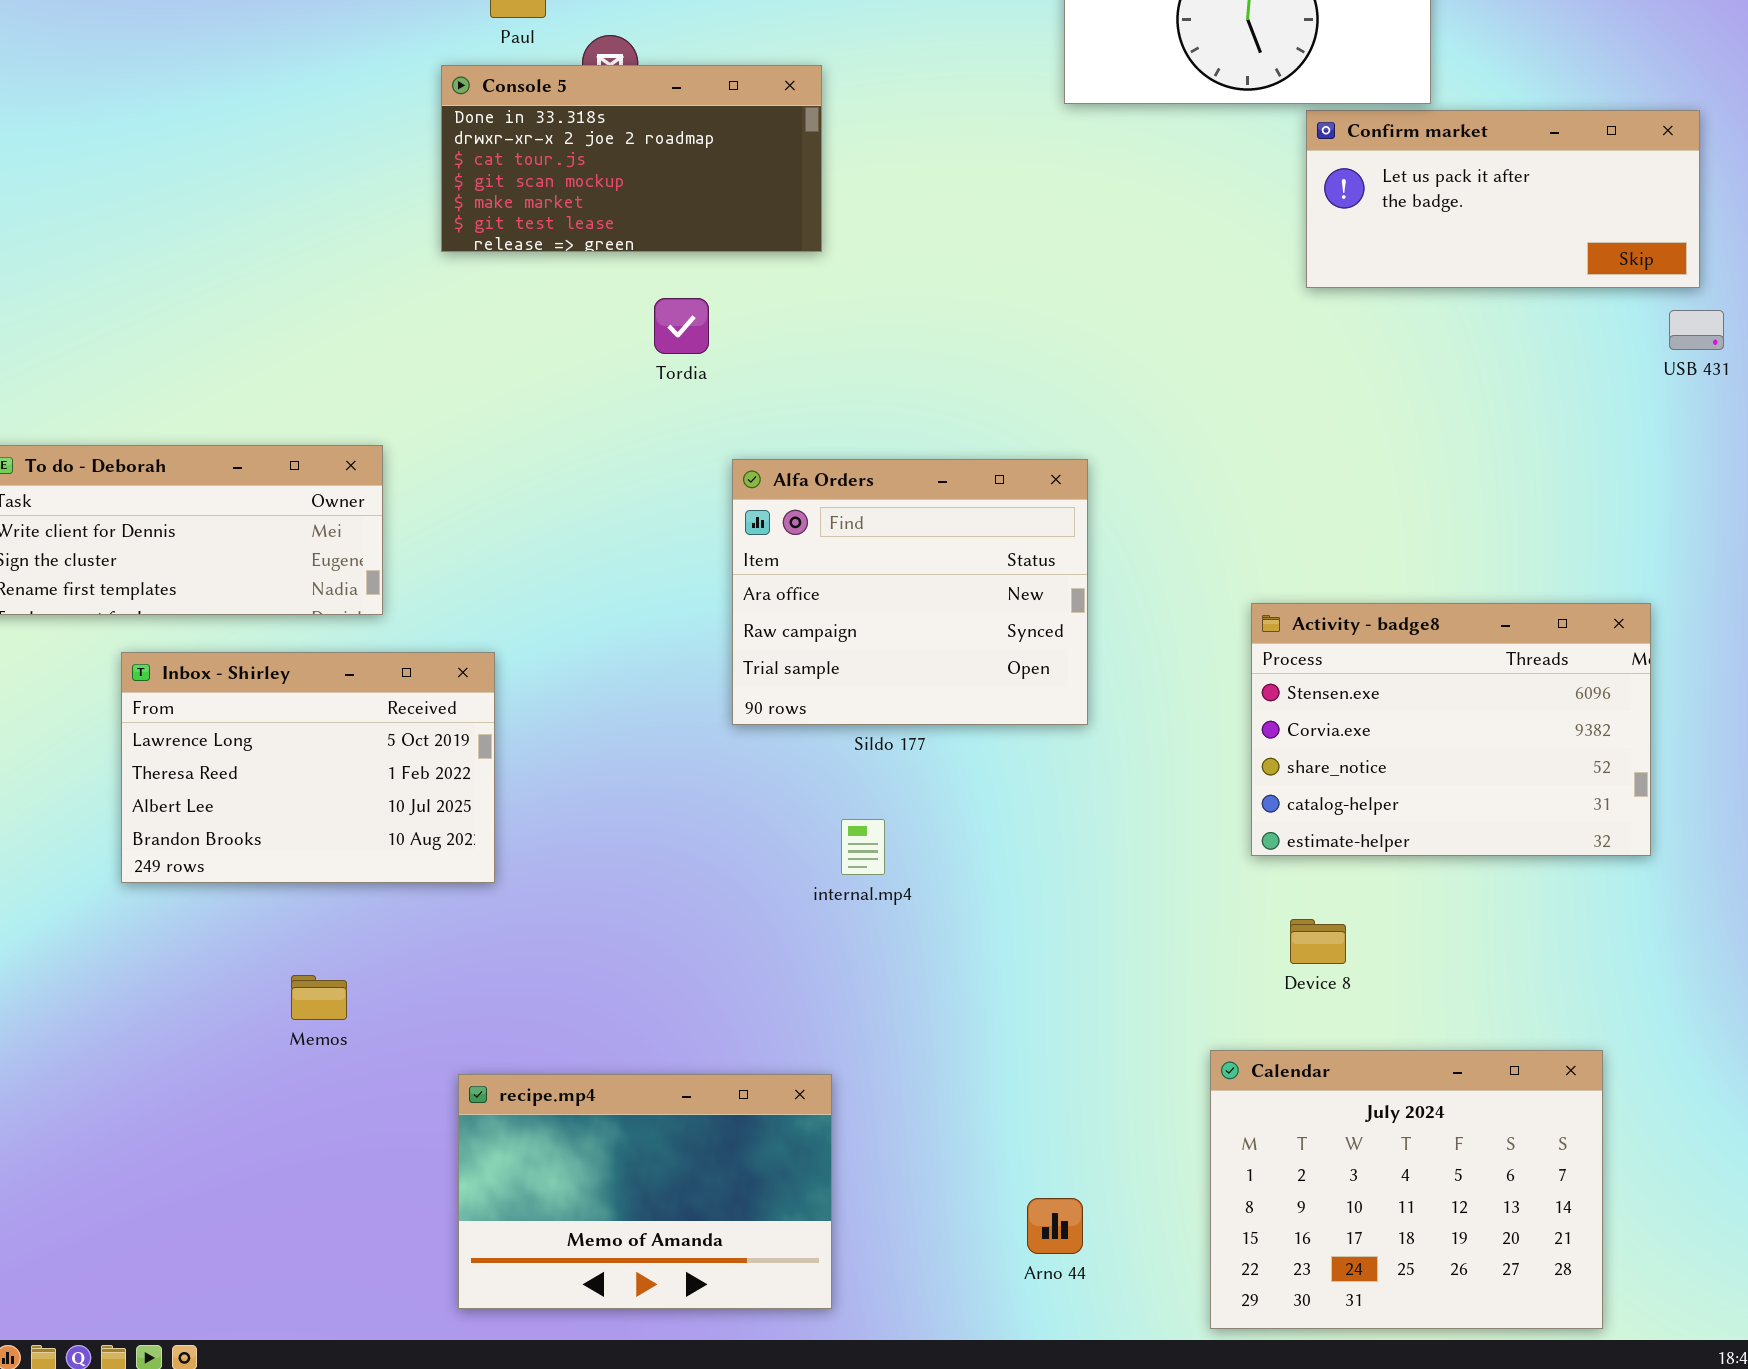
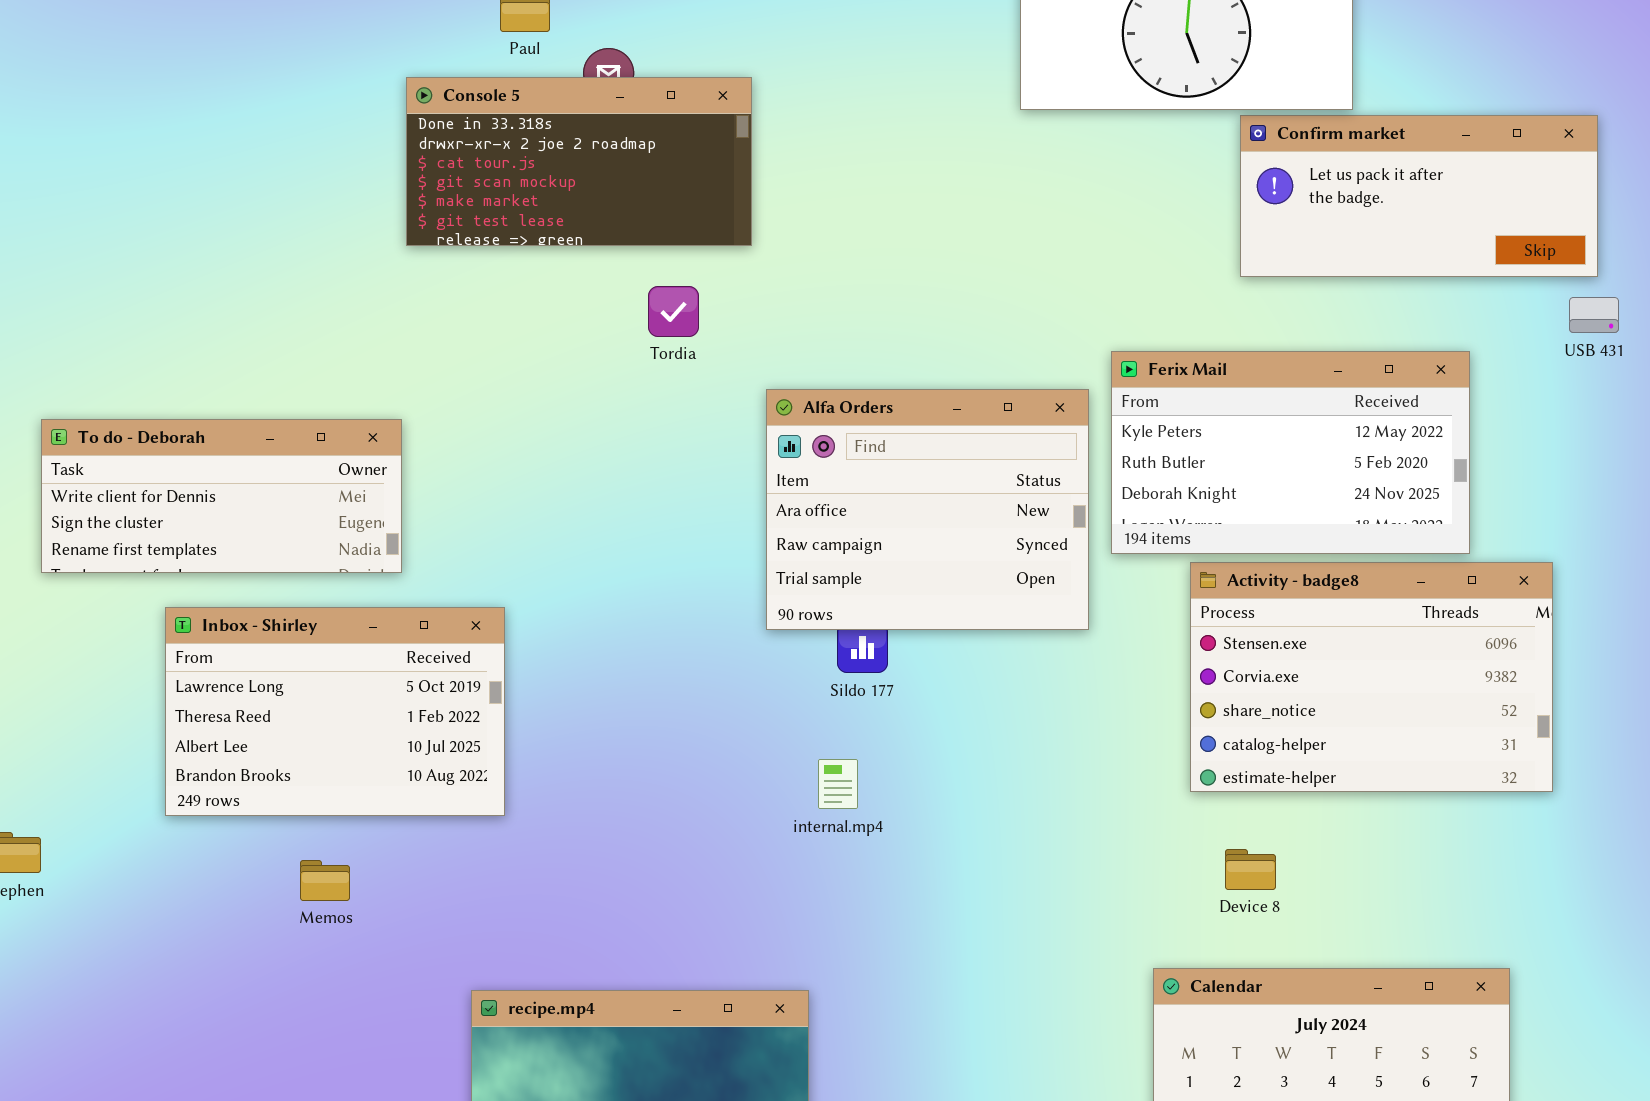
Console 5: [441,65,822,252] -> [406,77,752,246], moved
Ferix Mail: none -> [1111,351,1470,554], opened
Alfa Orders: [732,459,1088,725] -> [766,389,1089,630], moved
Memos: [291,975,347,1020] -> [300,860,350,901], moved

